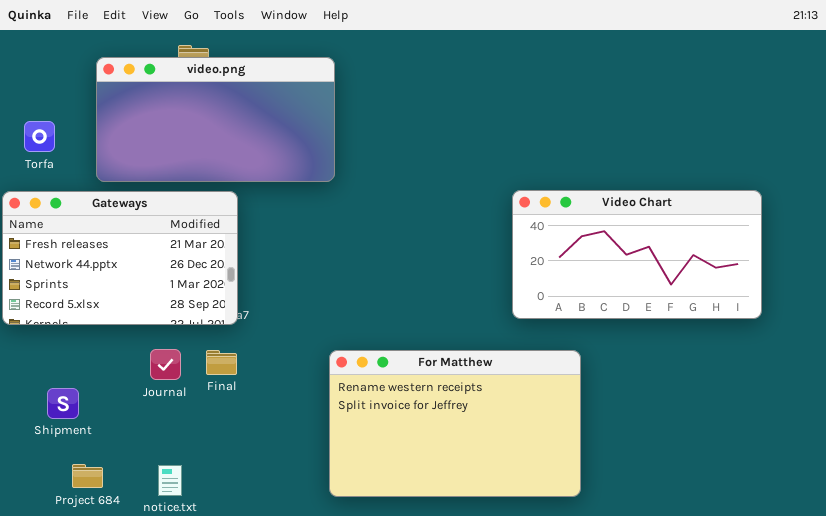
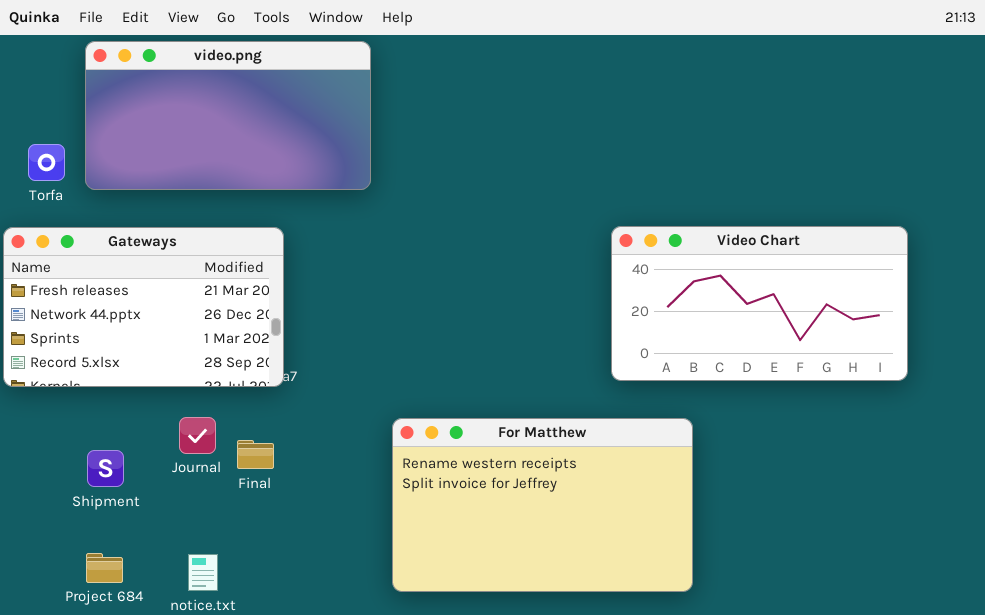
video.png: [96,57,335,182] -> [85,41,371,190], moved
Final: [206,350,237,375] -> [237,440,274,469], moved
Shipment: [47,388,79,419] -> [87,450,124,487], moved

